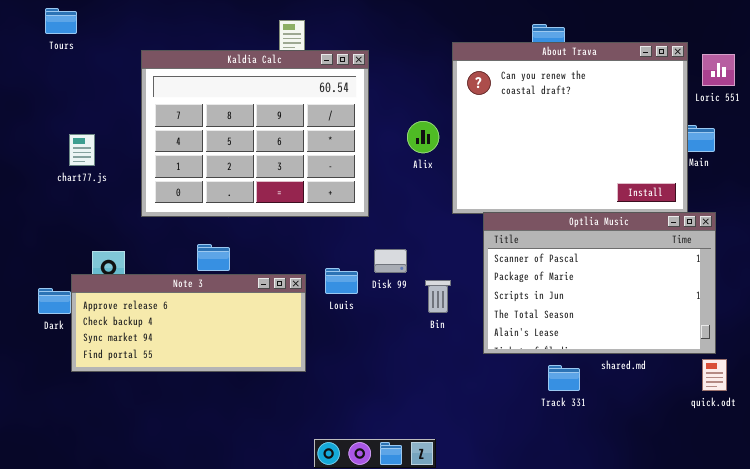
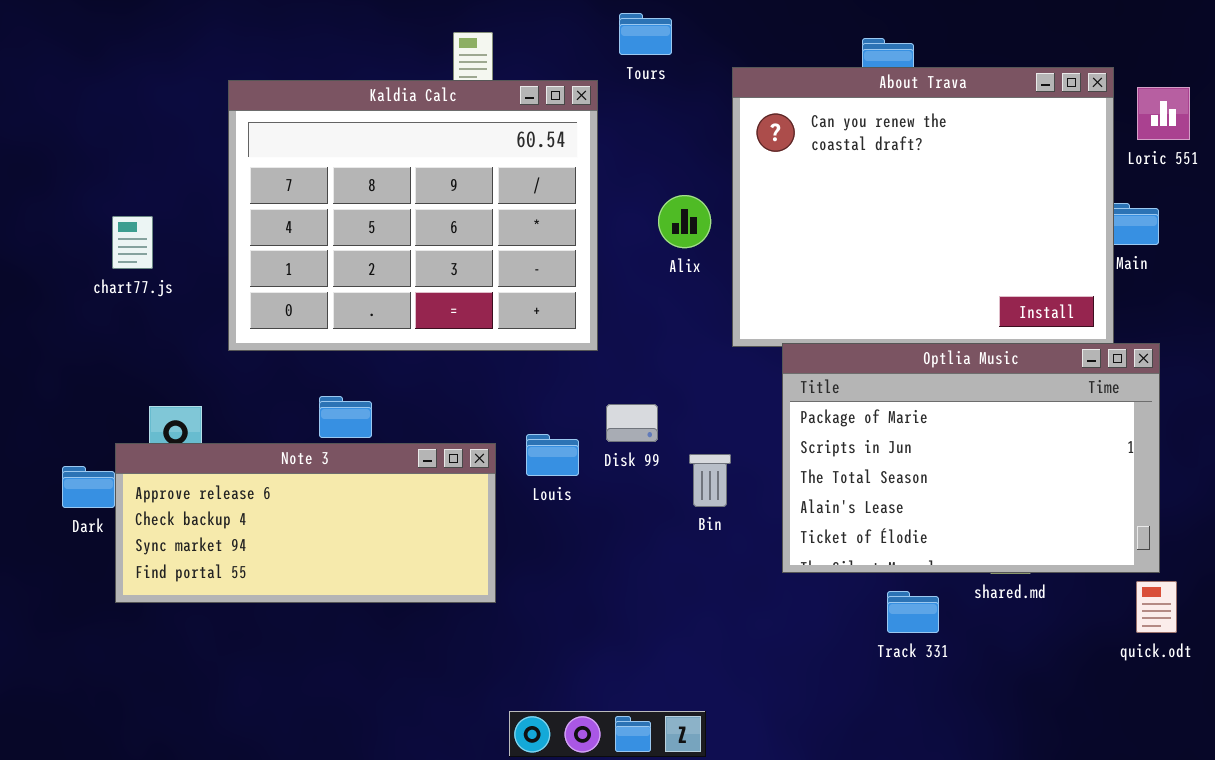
Tours: [45,8,77,34] -> [619,13,672,55], moved
Optlia Music: [483,212,716,354] -> [782,343,1160,573], scrolled down 1 row

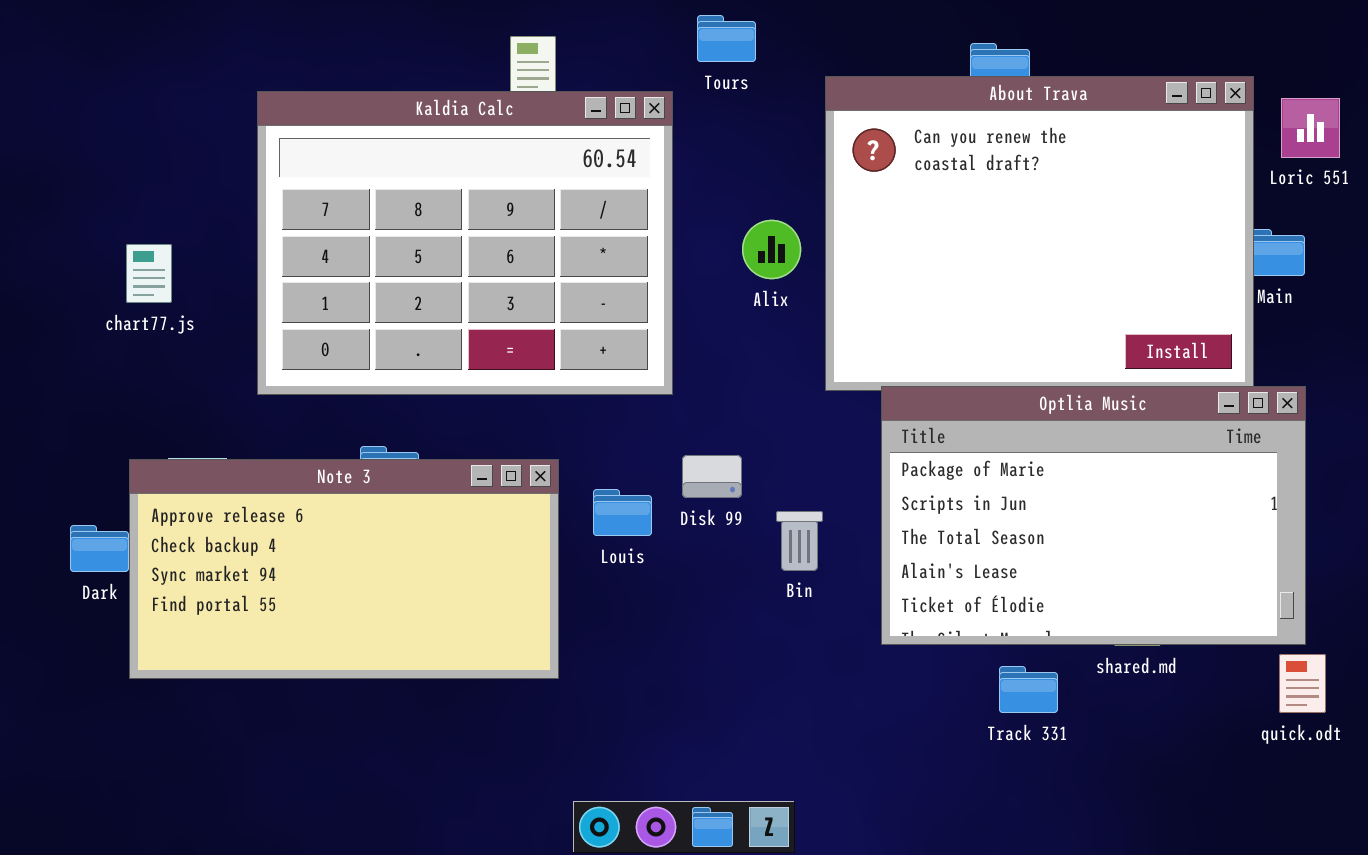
Note 3: [115,443,496,603] -> [129,459,559,679], resized

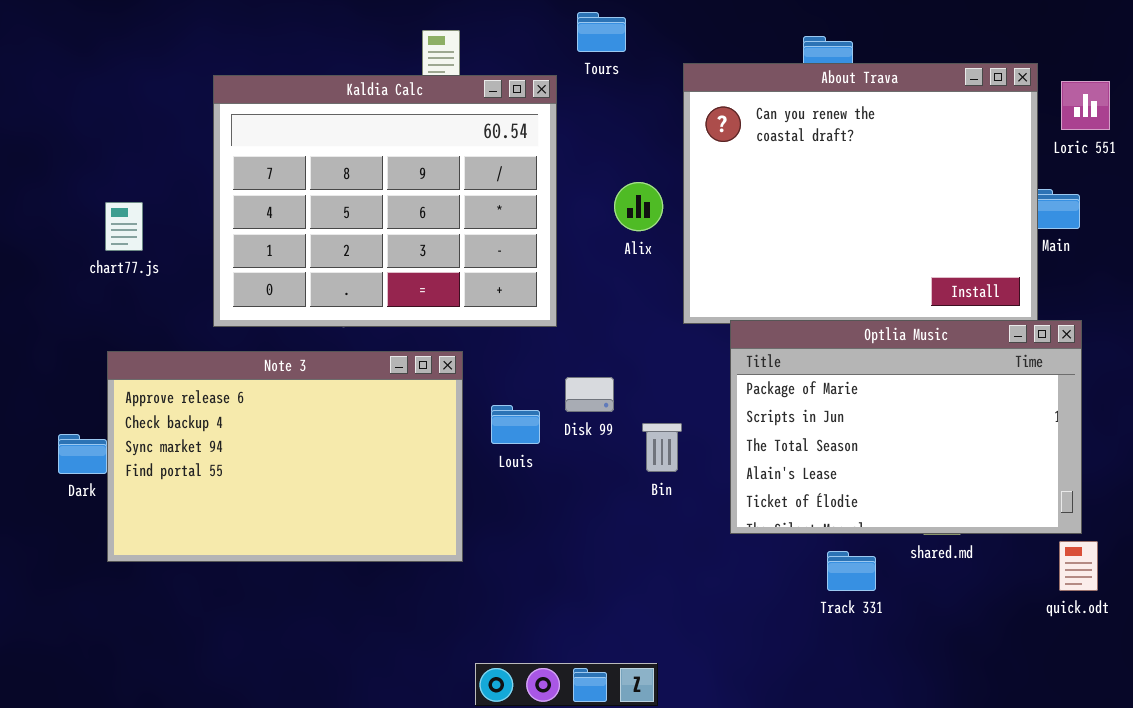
Note 3: [129,459,559,679] -> [107,351,463,562], resized

